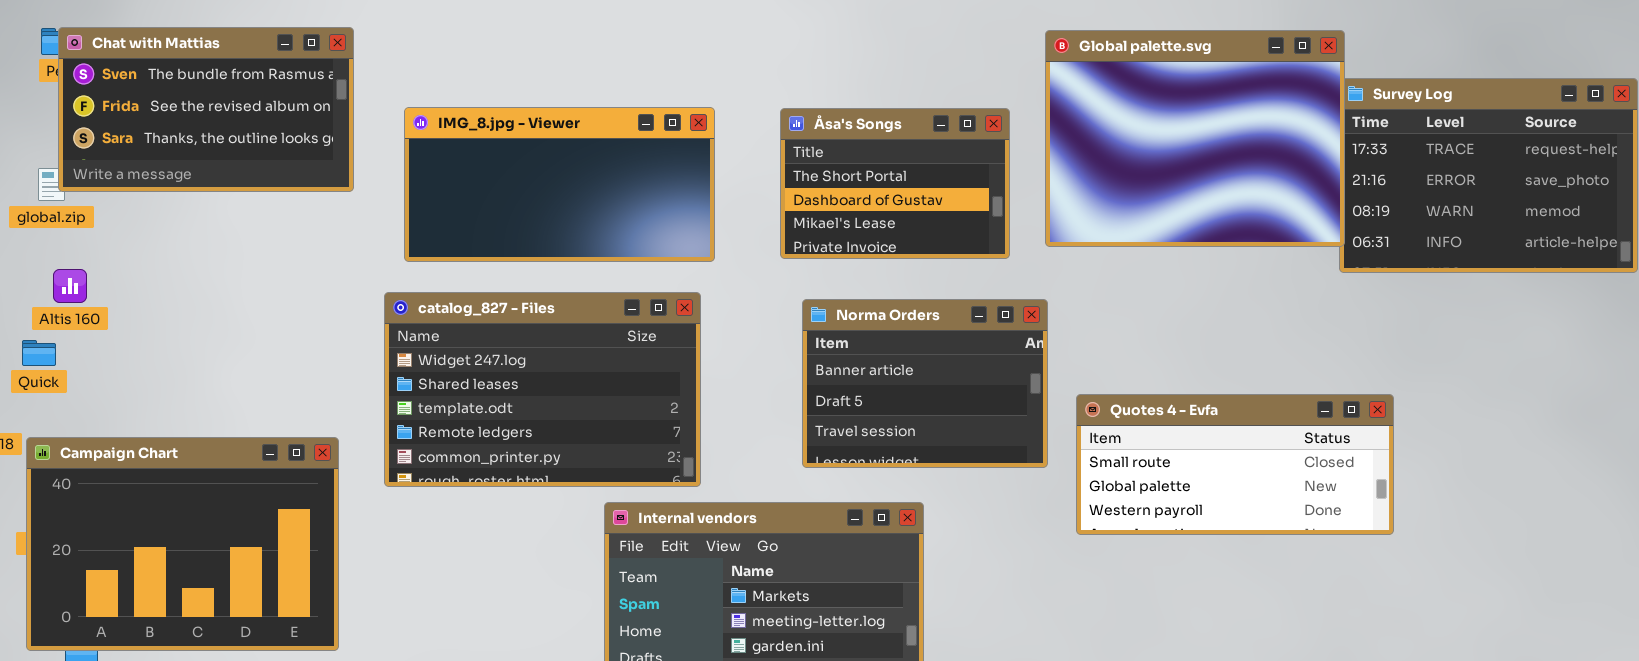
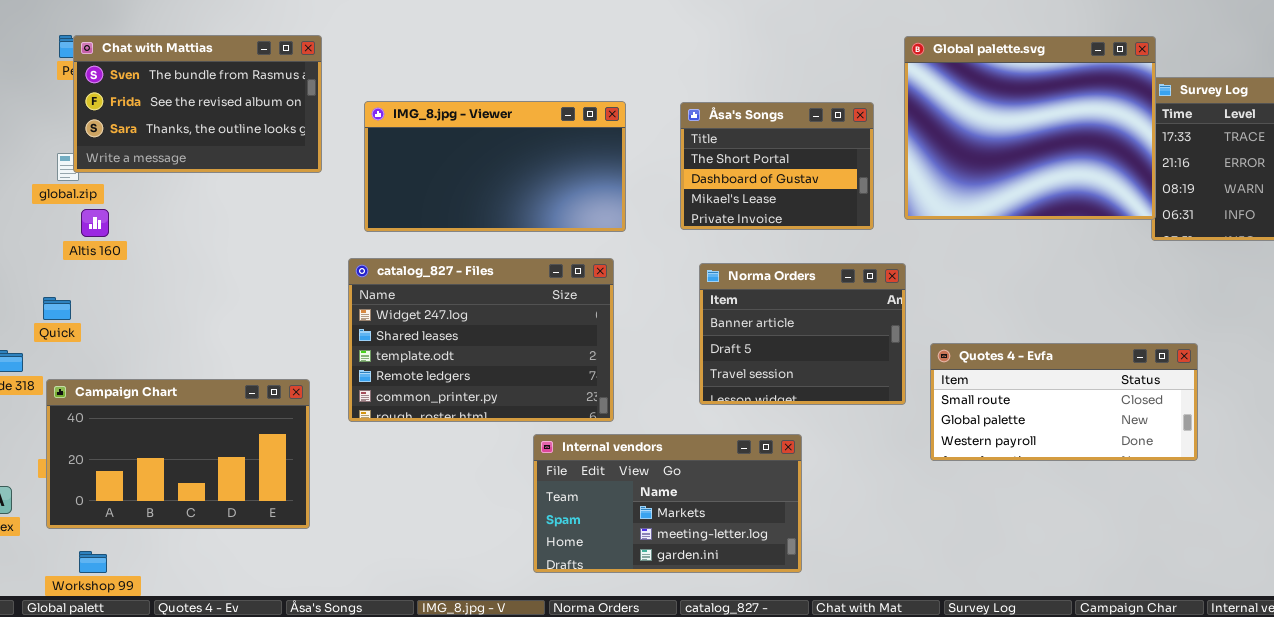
Altis 160: [53,269,87,303] -> [81,209,109,237], moved
Campaign Chart: [26,437,339,651] -> [46,379,310,529], resized

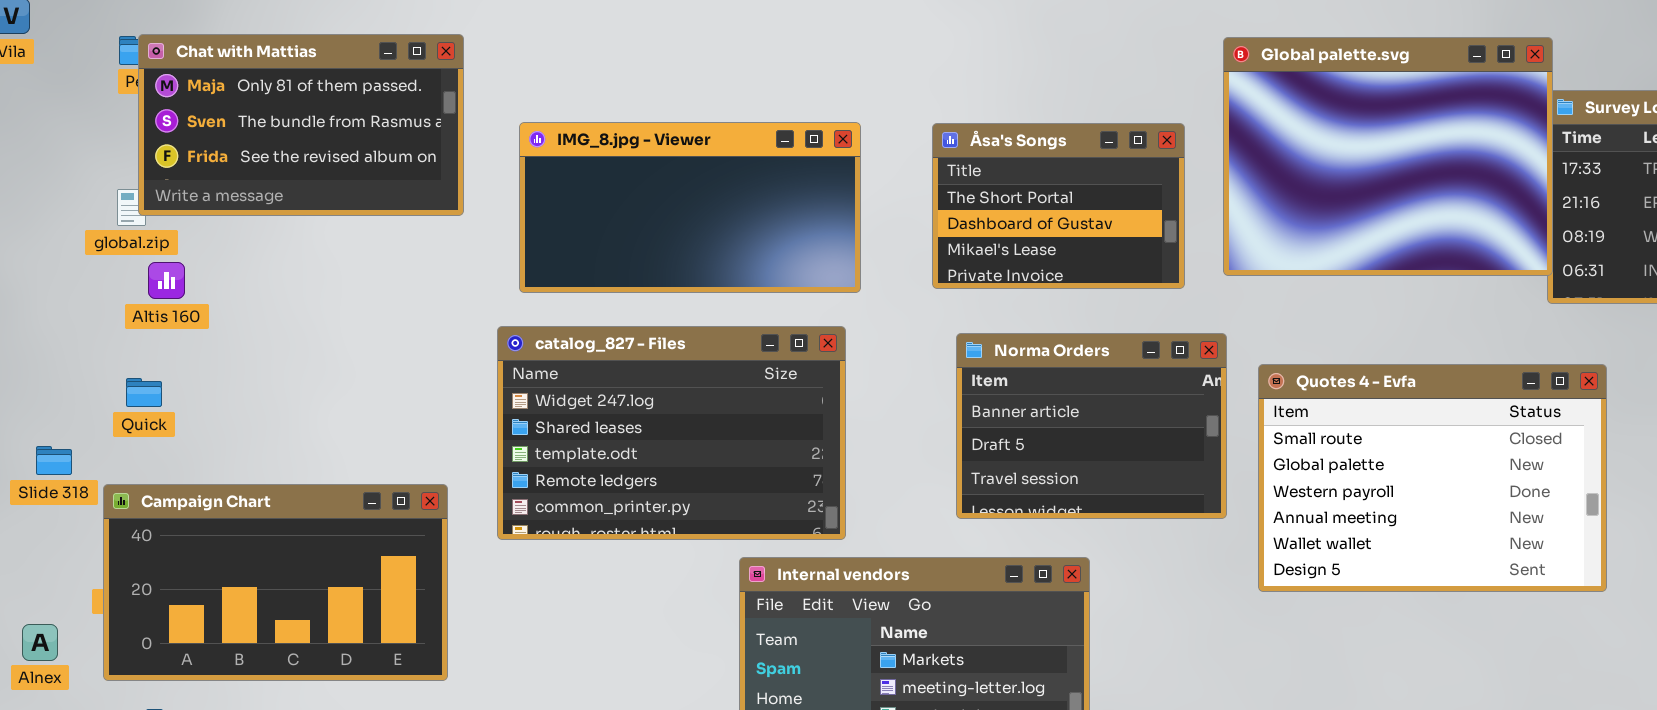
Chat with Mattias: [73,35,322,173] -> [138,34,464,216], scrolled up 1 row
Quick: [43,297,71,320] -> [126,378,162,407], moved
Quotes 4 - Evfa: [930,343,1198,461] -> [1258,364,1607,592], resized

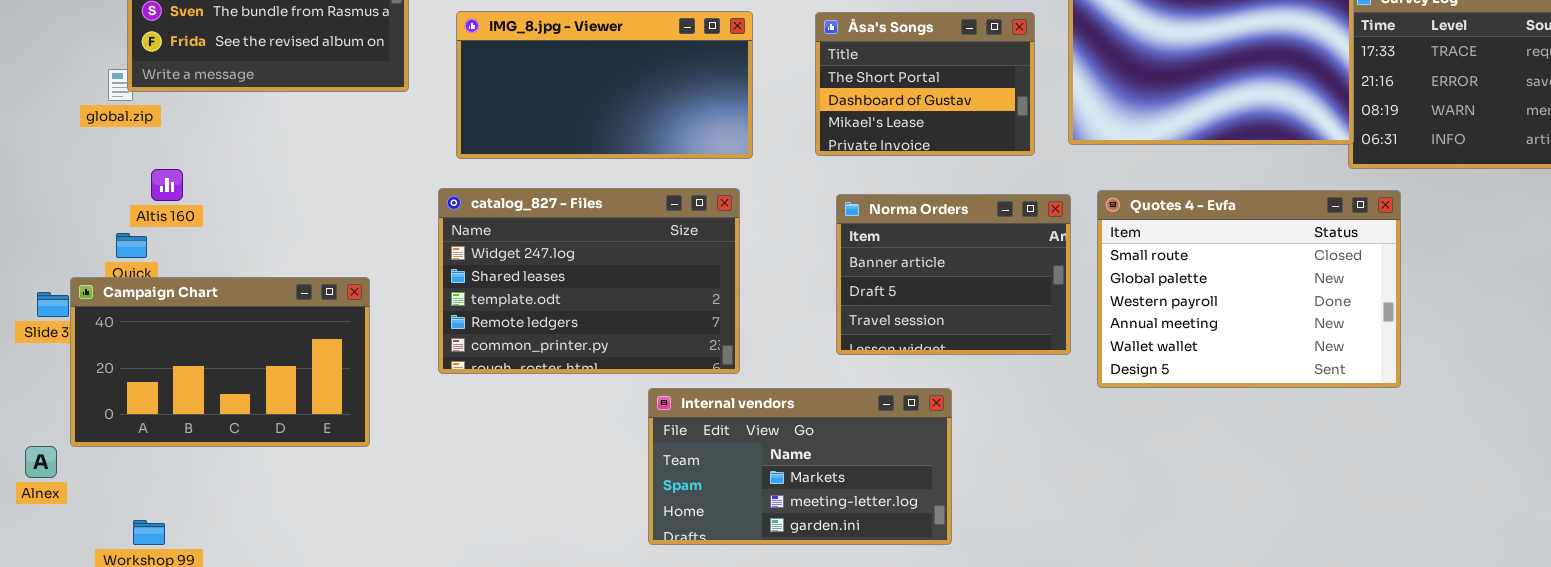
Altis 160: [148,262,185,299] -> [151,169,183,201], moved
Quotes 4 - Evfa: [1258,364,1607,592] -> [1097,190,1401,388], moved
Campaign Chart: [103,484,448,681] -> [70,277,370,447], moved

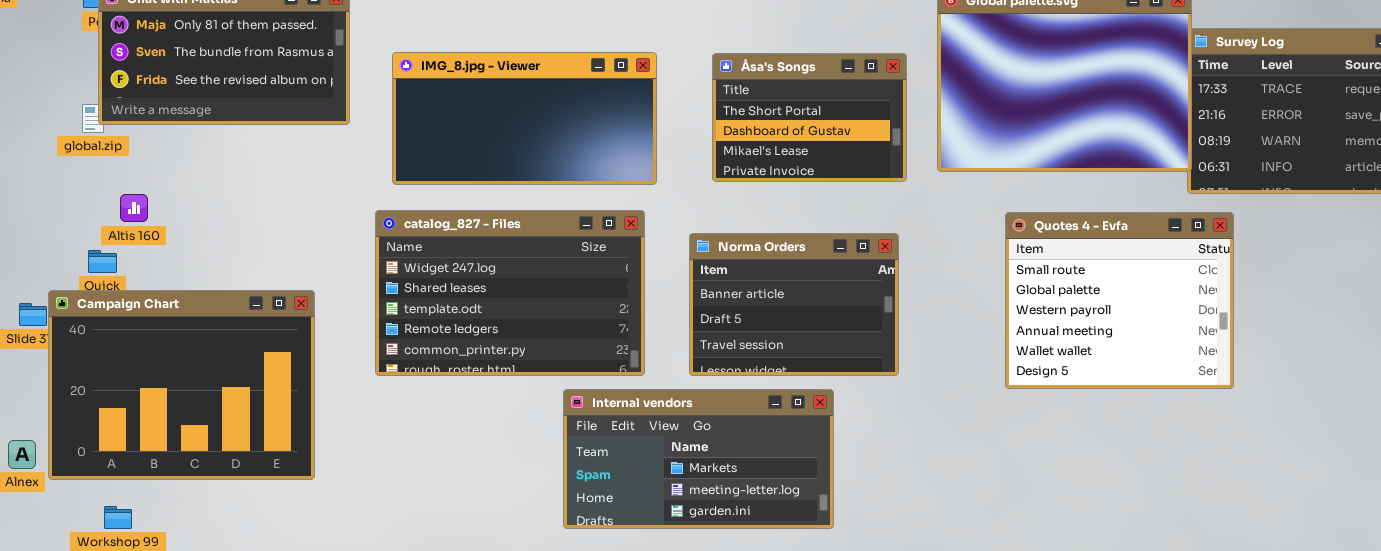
Quotes 4 - Evfa: [1097,190,1401,388] -> [1005,212,1234,389], resized
Norma Orders: [836,194,1071,355] -> [689,233,899,376], moved
Campaign Chart: [70,277,370,447] -> [48,290,315,480], resized

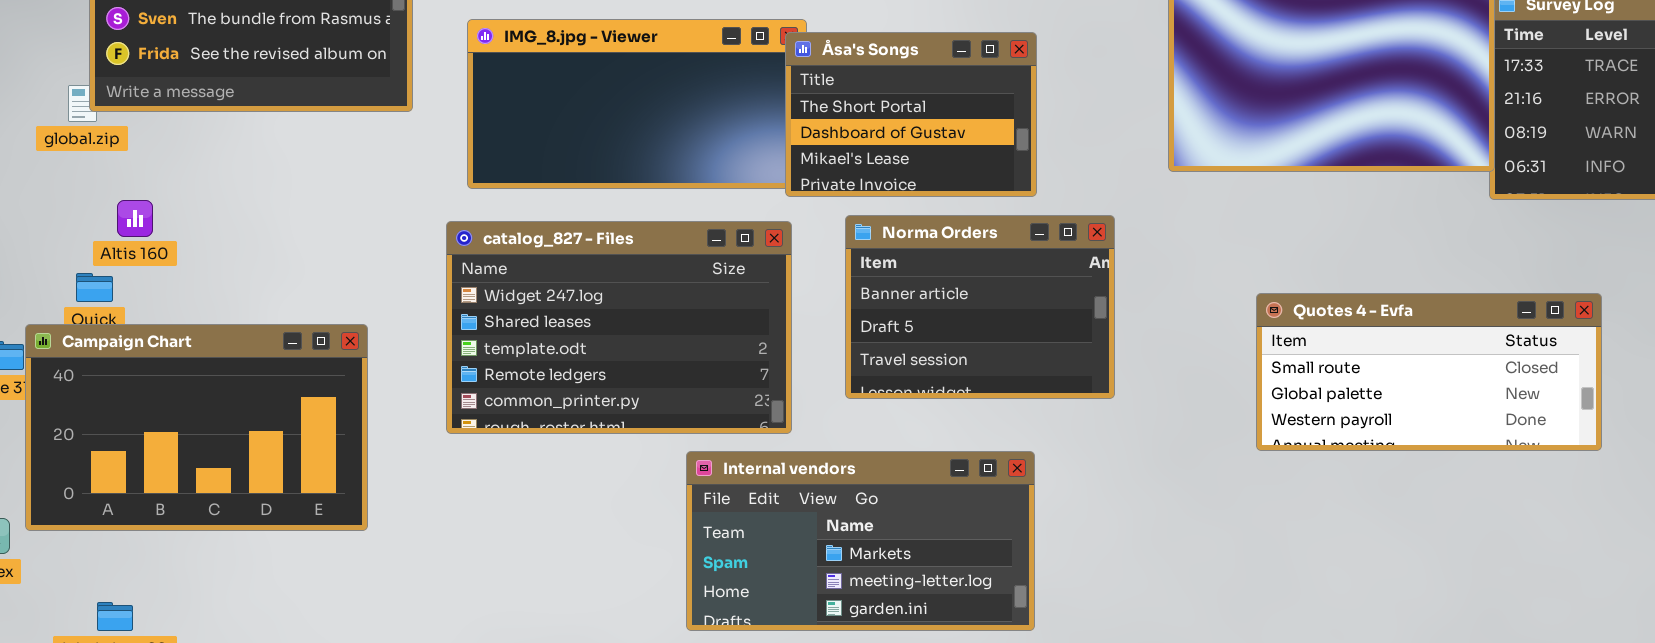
Åsa's Songs: [712,53,907,182] -> [785,32,1037,197], moved
Quotes 4 - Evfa: [1005,212,1234,389] -> [1256,293,1602,451], resized
Norma Orders: [689,233,899,376] -> [845,215,1115,399], moved
Campaign Chart: [48,290,315,480] -> [25,324,368,531], resized

